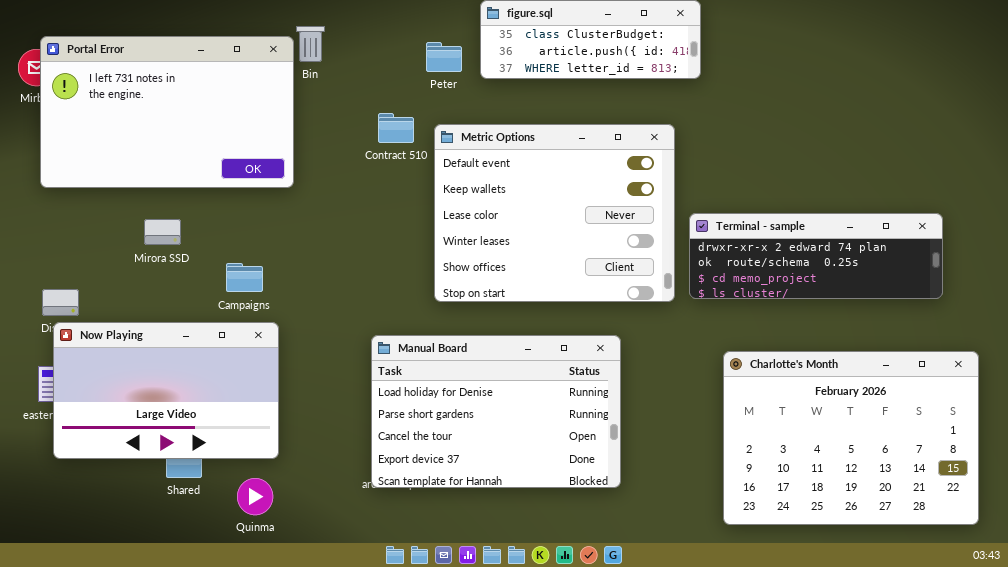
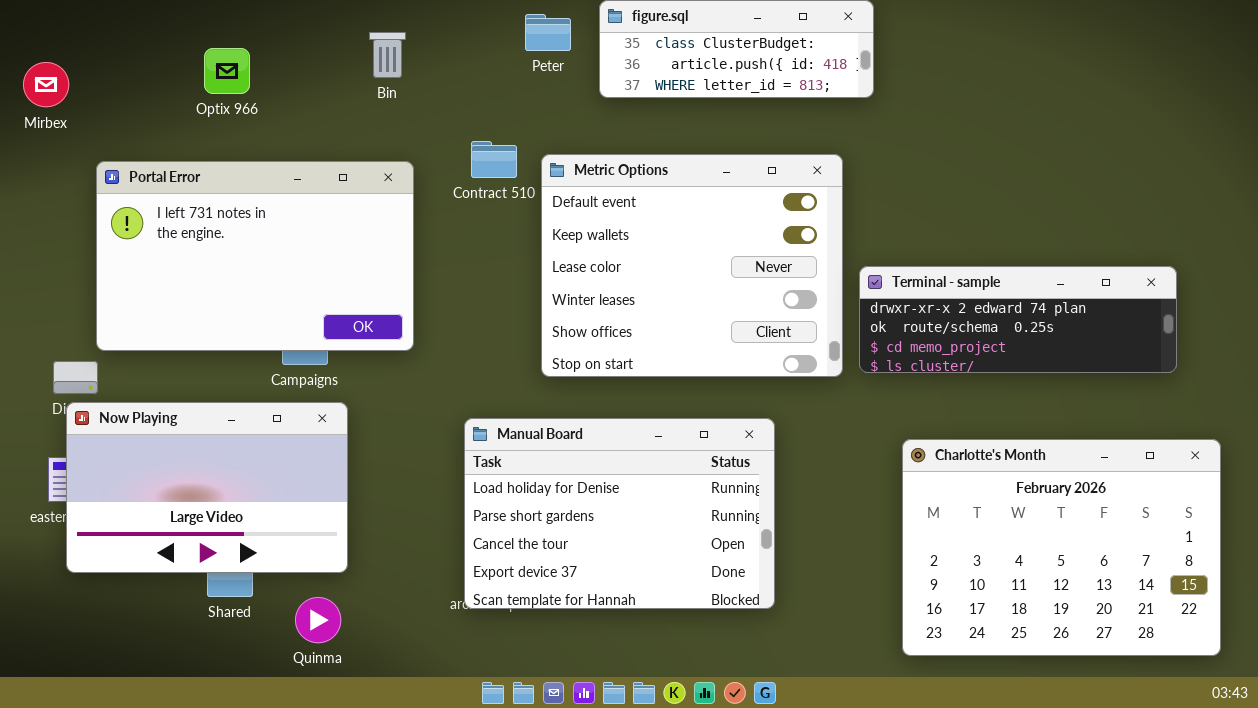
Portal Error: [40,36,294,188] -> [96,161,414,351], moved
Peter: [426,42,462,72] -> [525,14,571,51], moved

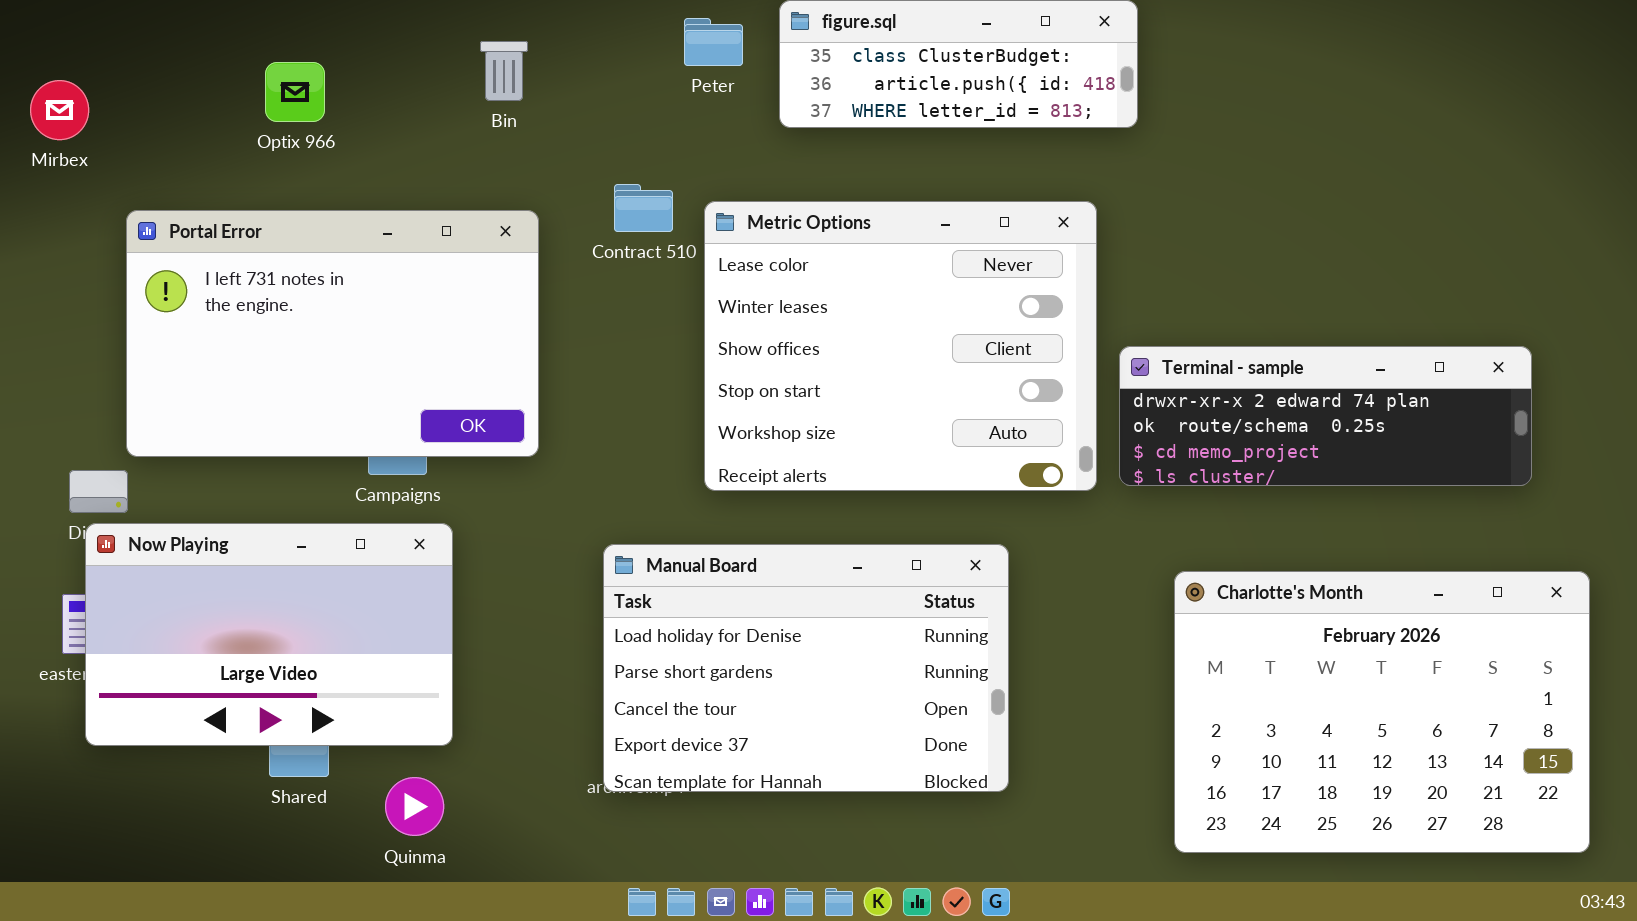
Metric Options: [541,154,843,377] -> [704,201,1097,491], scrolled down 2 rows

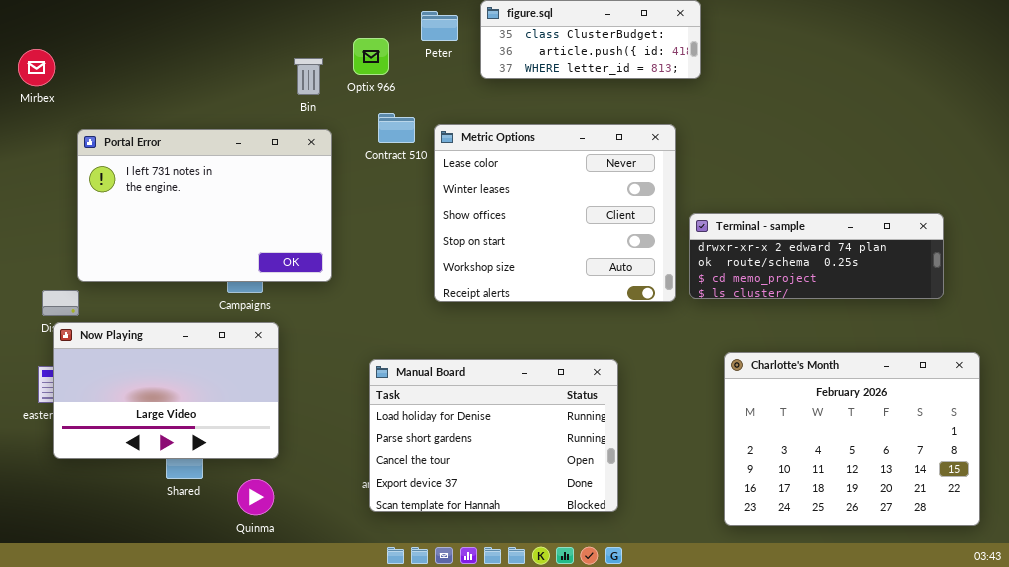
Bin: [480,41,528,101] -> [294,58,323,95], moved
Optix 966: [265,62,325,122] -> [353,38,389,75], moved
Manual Board: [603,544,1009,792] -> [369,359,618,512], moved

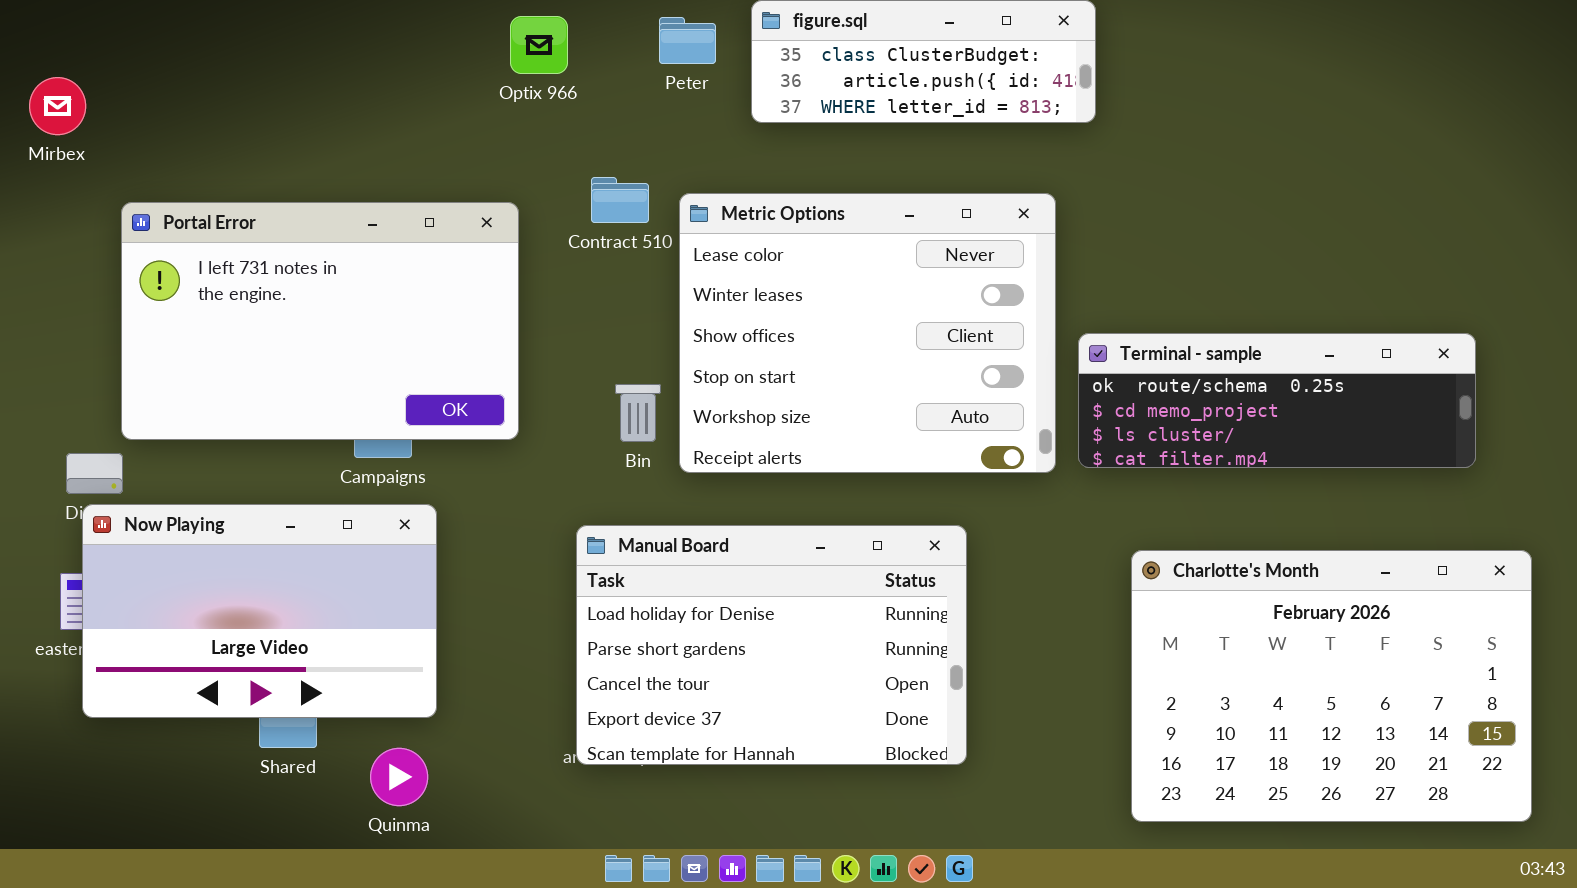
Optix 966: [353,38,389,75] -> [510,16,568,74], moved
Bin: [294,58,323,95] -> [615,384,661,442], moved
Terminal - sample: [689,213,944,299] -> [1078,333,1476,468], scrolled down 1 row
Manual Board: [369,359,618,512] -> [576,525,967,765], moved

